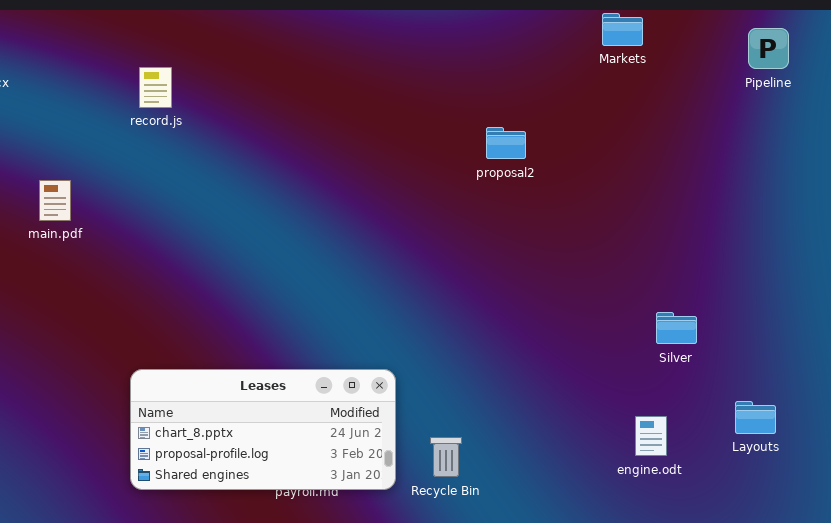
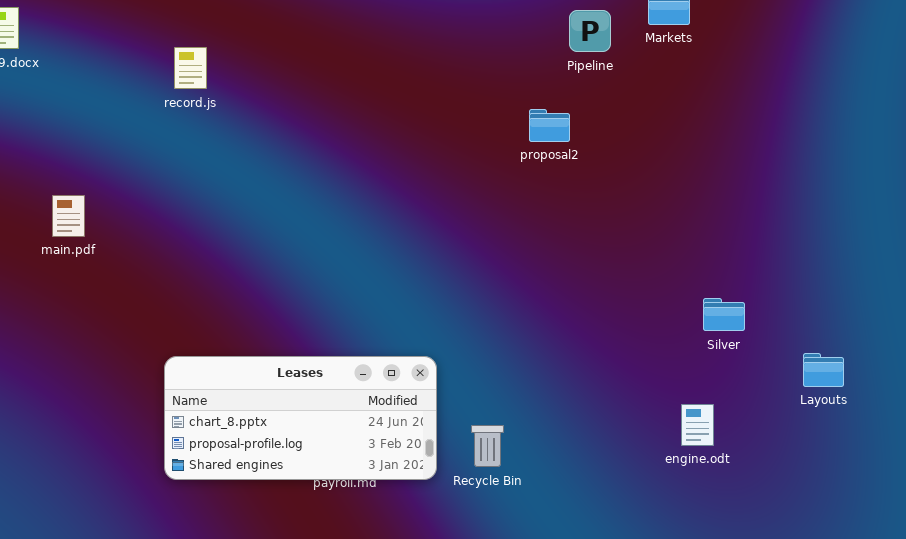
Pipeline: [748,28,789,69] -> [569,10,611,52], moved
main.pdf: [39,180,71,221] -> [52,195,85,237], moved
Layouts: [735,401,776,434] -> [803,353,844,387], moved

